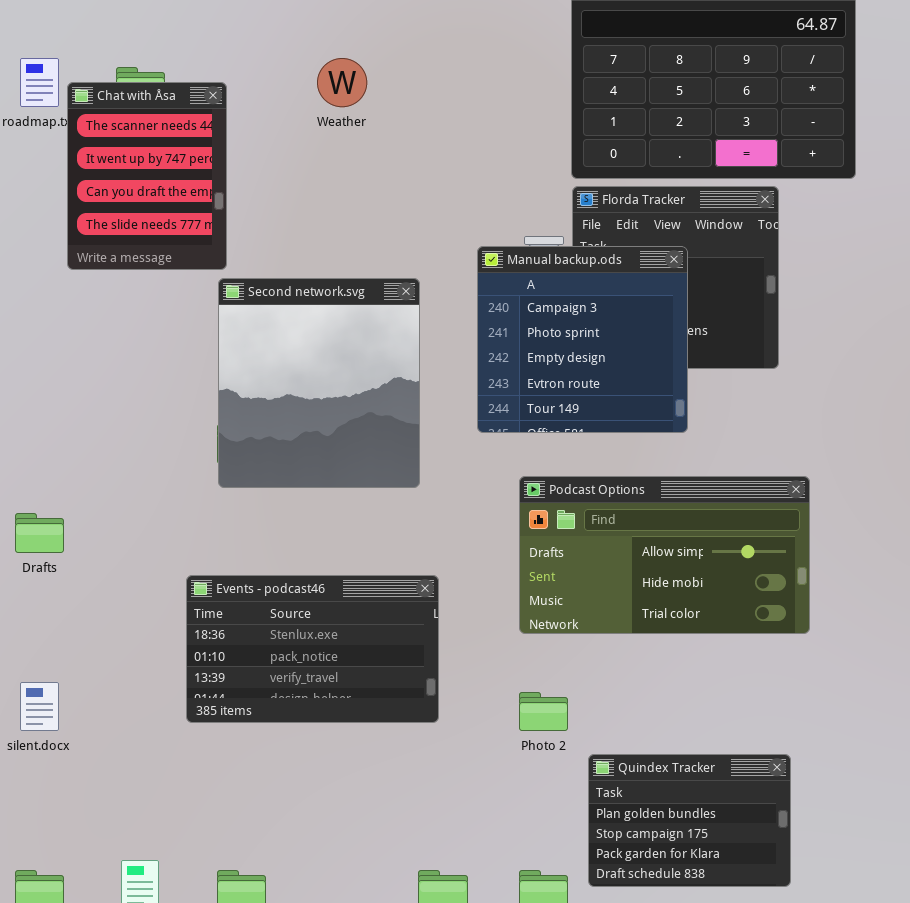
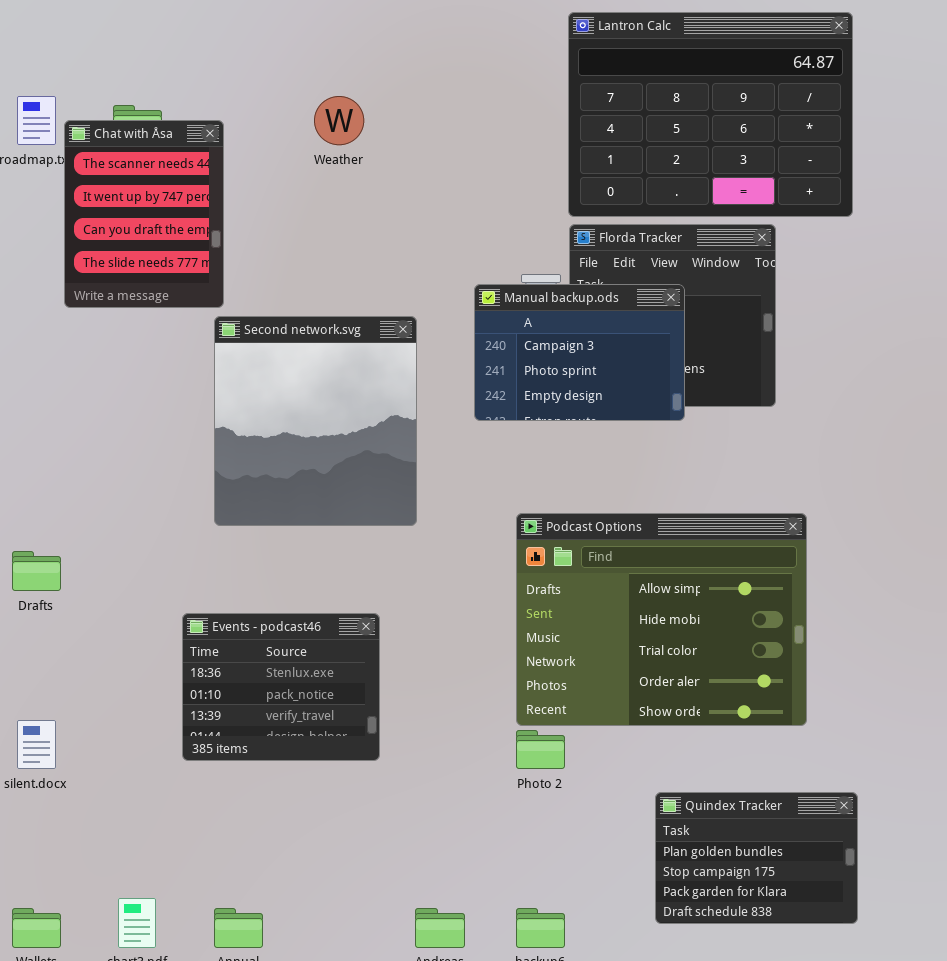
Manual backup.ods: [477,246,688,433] -> [474,284,685,421], resized
Podcast Options: [519,476,810,634] -> [516,513,807,726], resized
Events - podcast46: [186,575,439,723] -> [182,613,380,761], resized
Quindex Tracker: [588,754,791,887] -> [655,792,858,924], moved

